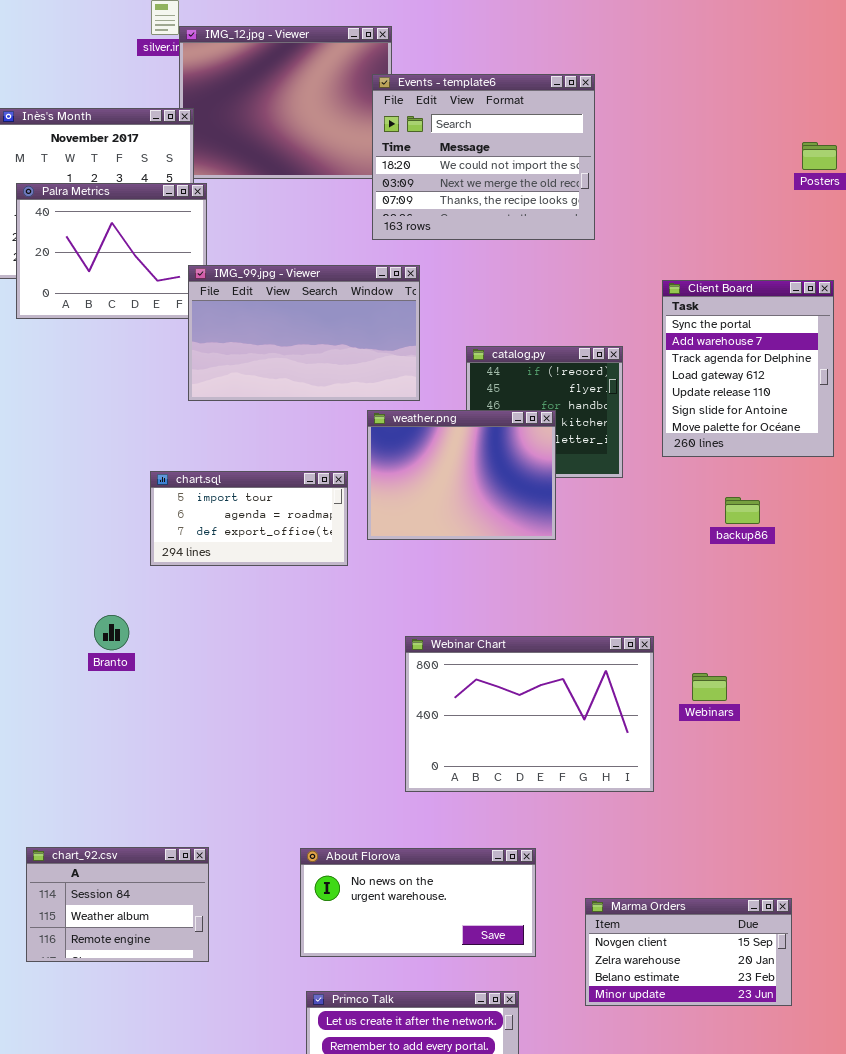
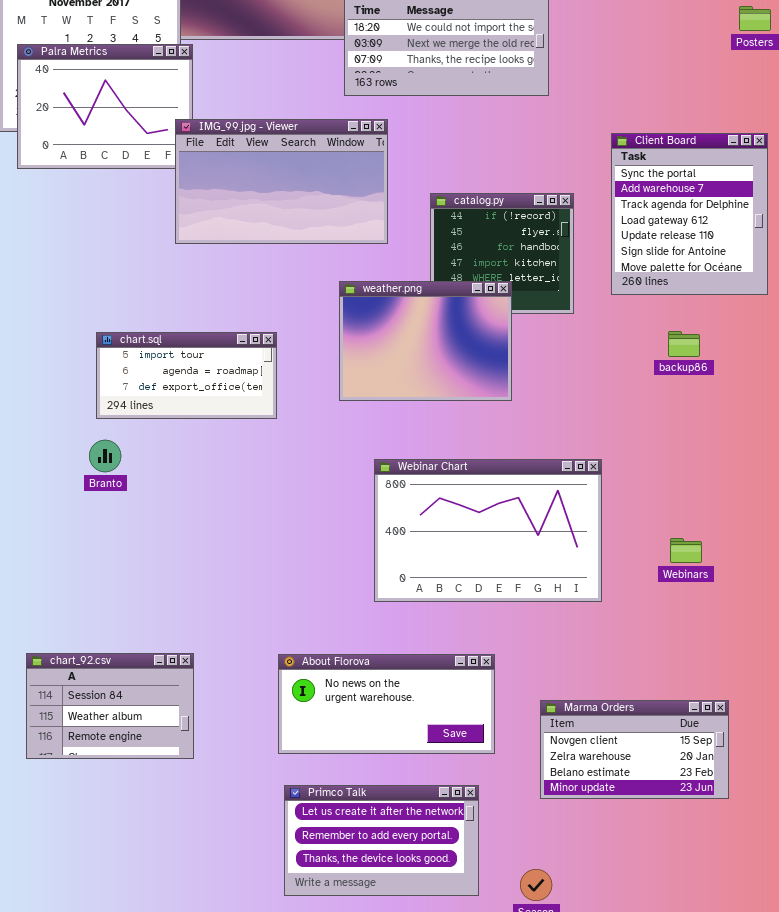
weather.png: [367,410,556,540] -> [339,281,512,401], moved
chart.sql: [150,471,348,566] -> [96,332,277,419], moved
Webinars: [692,673,727,701] -> [670,538,702,563], moved

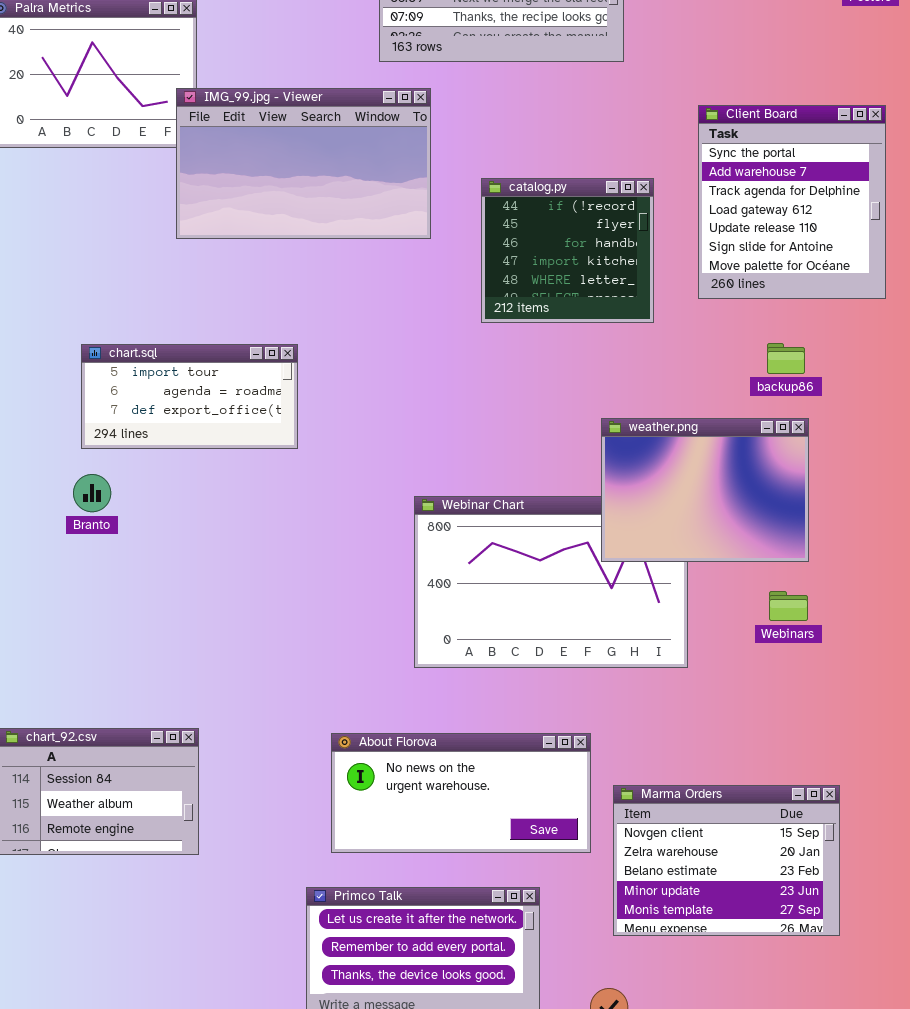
weather.png: [339,281,512,401] -> [601,418,809,562], moved
About Florova: [278,654,495,754] -> [331,733,591,853], moved
Marma Orders: [540,700,729,799] -> [613,785,840,936], resized

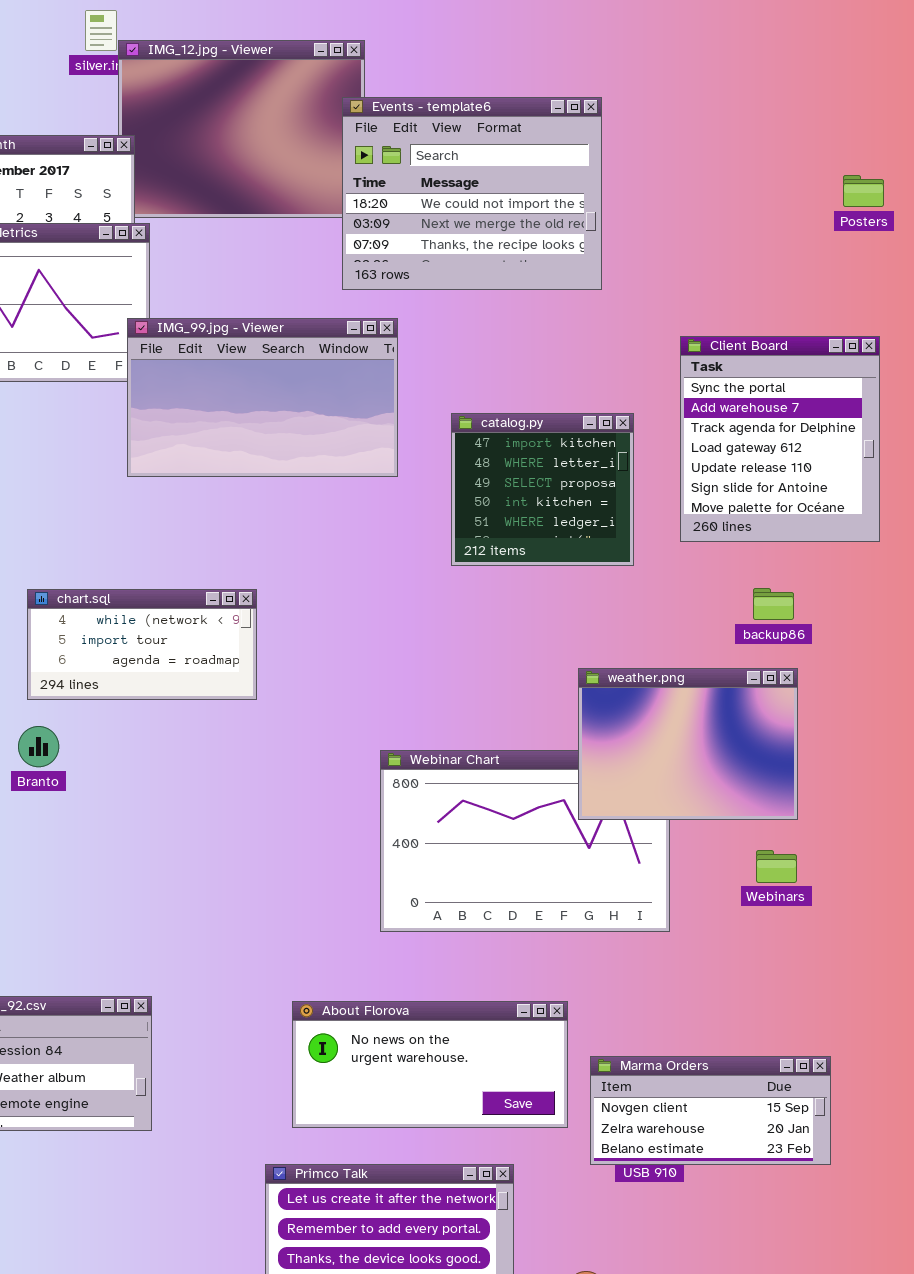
catalog.py: [481,178,654,323] -> [451,413,634,566], scrolled down 3 rows
chart.sql: [81,344,298,449] -> [27,589,257,700], scrolled up 1 row
Marma Orders: [613,785,840,936] -> [590,1056,831,1165], resized

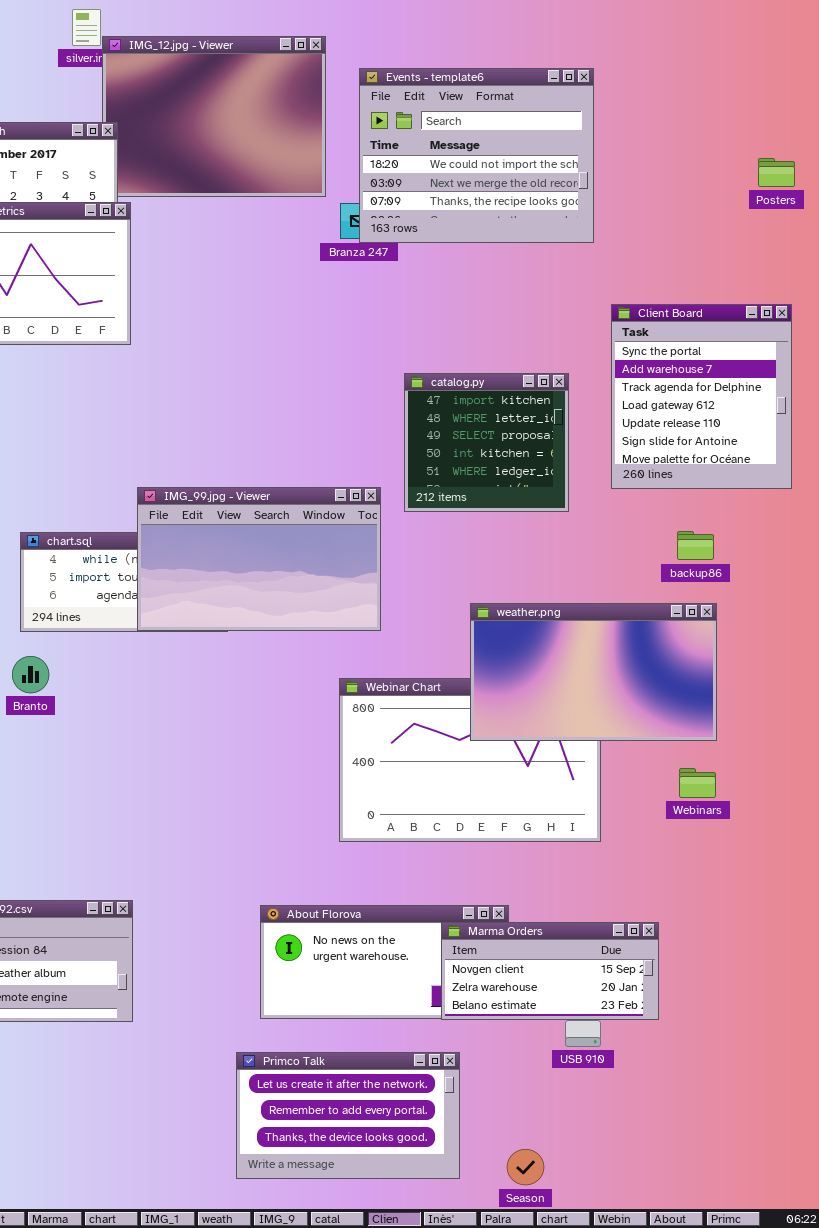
Events - template6: [342,97,602,290] -> [359,68,594,243], moved
IMG_99.jpg - Viewer: [127,318,398,477] -> [137,487,381,631], moved
weather.png: [578,668,798,820] -> [470,603,717,741], resized
Marma Orders: [590,1056,831,1165] -> [441,922,659,1020], moved

